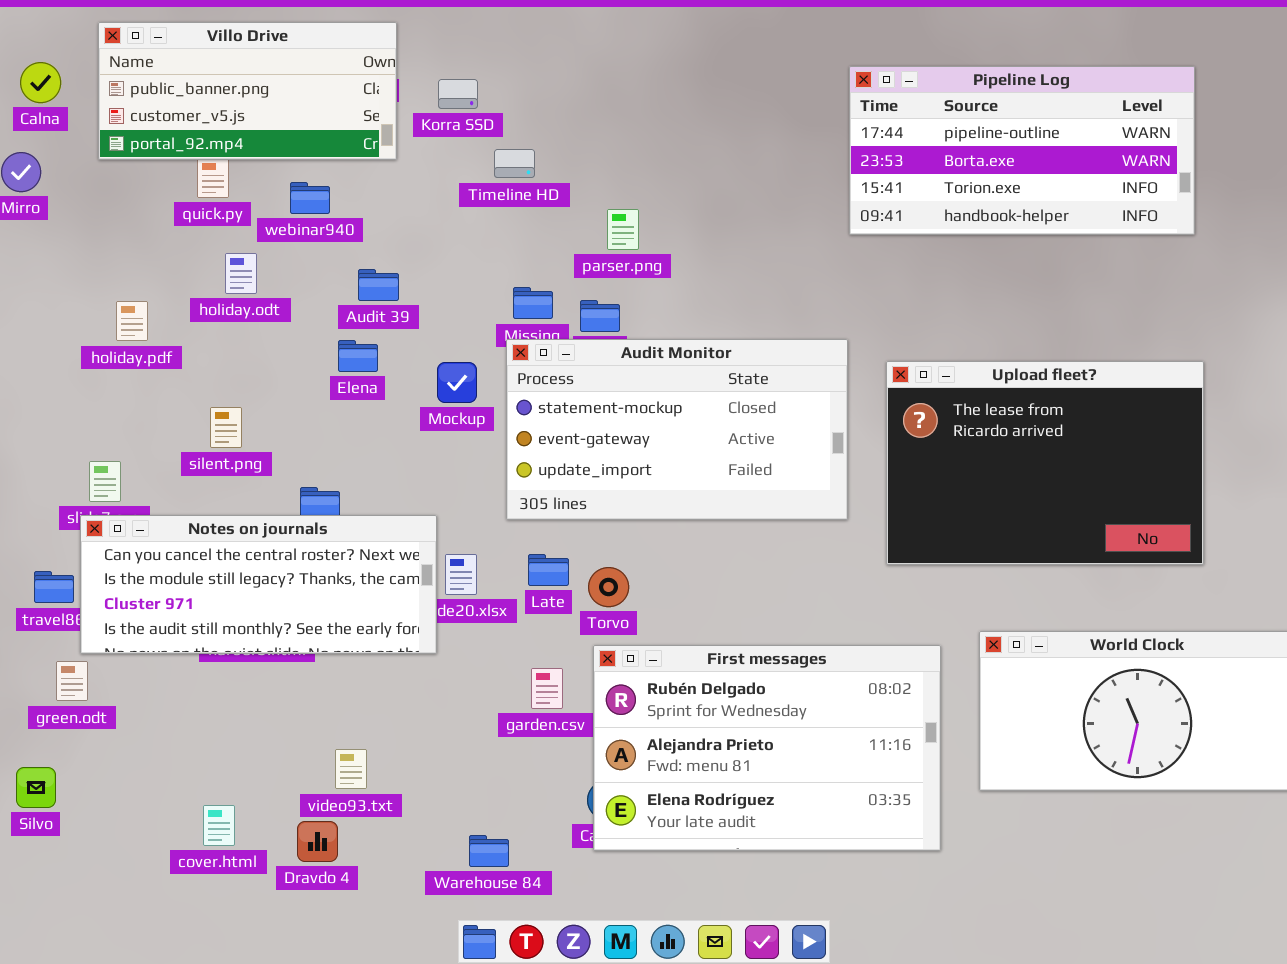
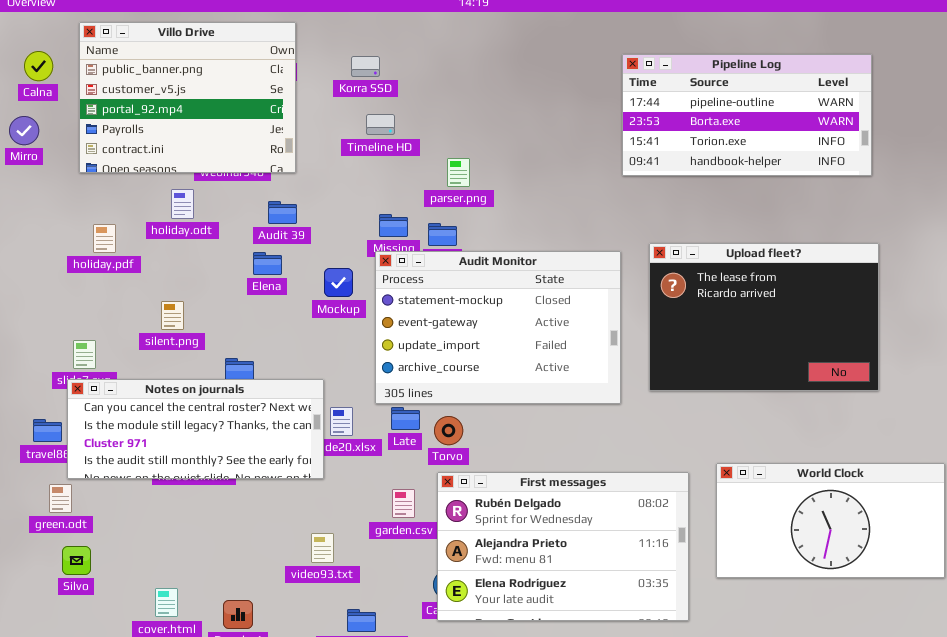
Villo Drive: [98,22,397,160] -> [79,22,296,173], resized
Korra SSD: [438,79,478,109] -> [351,56,380,77], moved
Audit Monitor: [506,339,848,520] -> [375,251,621,404], resized
Upload fleet?: [886,361,1204,565] -> [649,243,879,391], moved
video93.txt: [335,749,367,789] -> [311,533,334,563], moved
Silvo: [16,767,56,808] -> [62,546,91,575], moved

